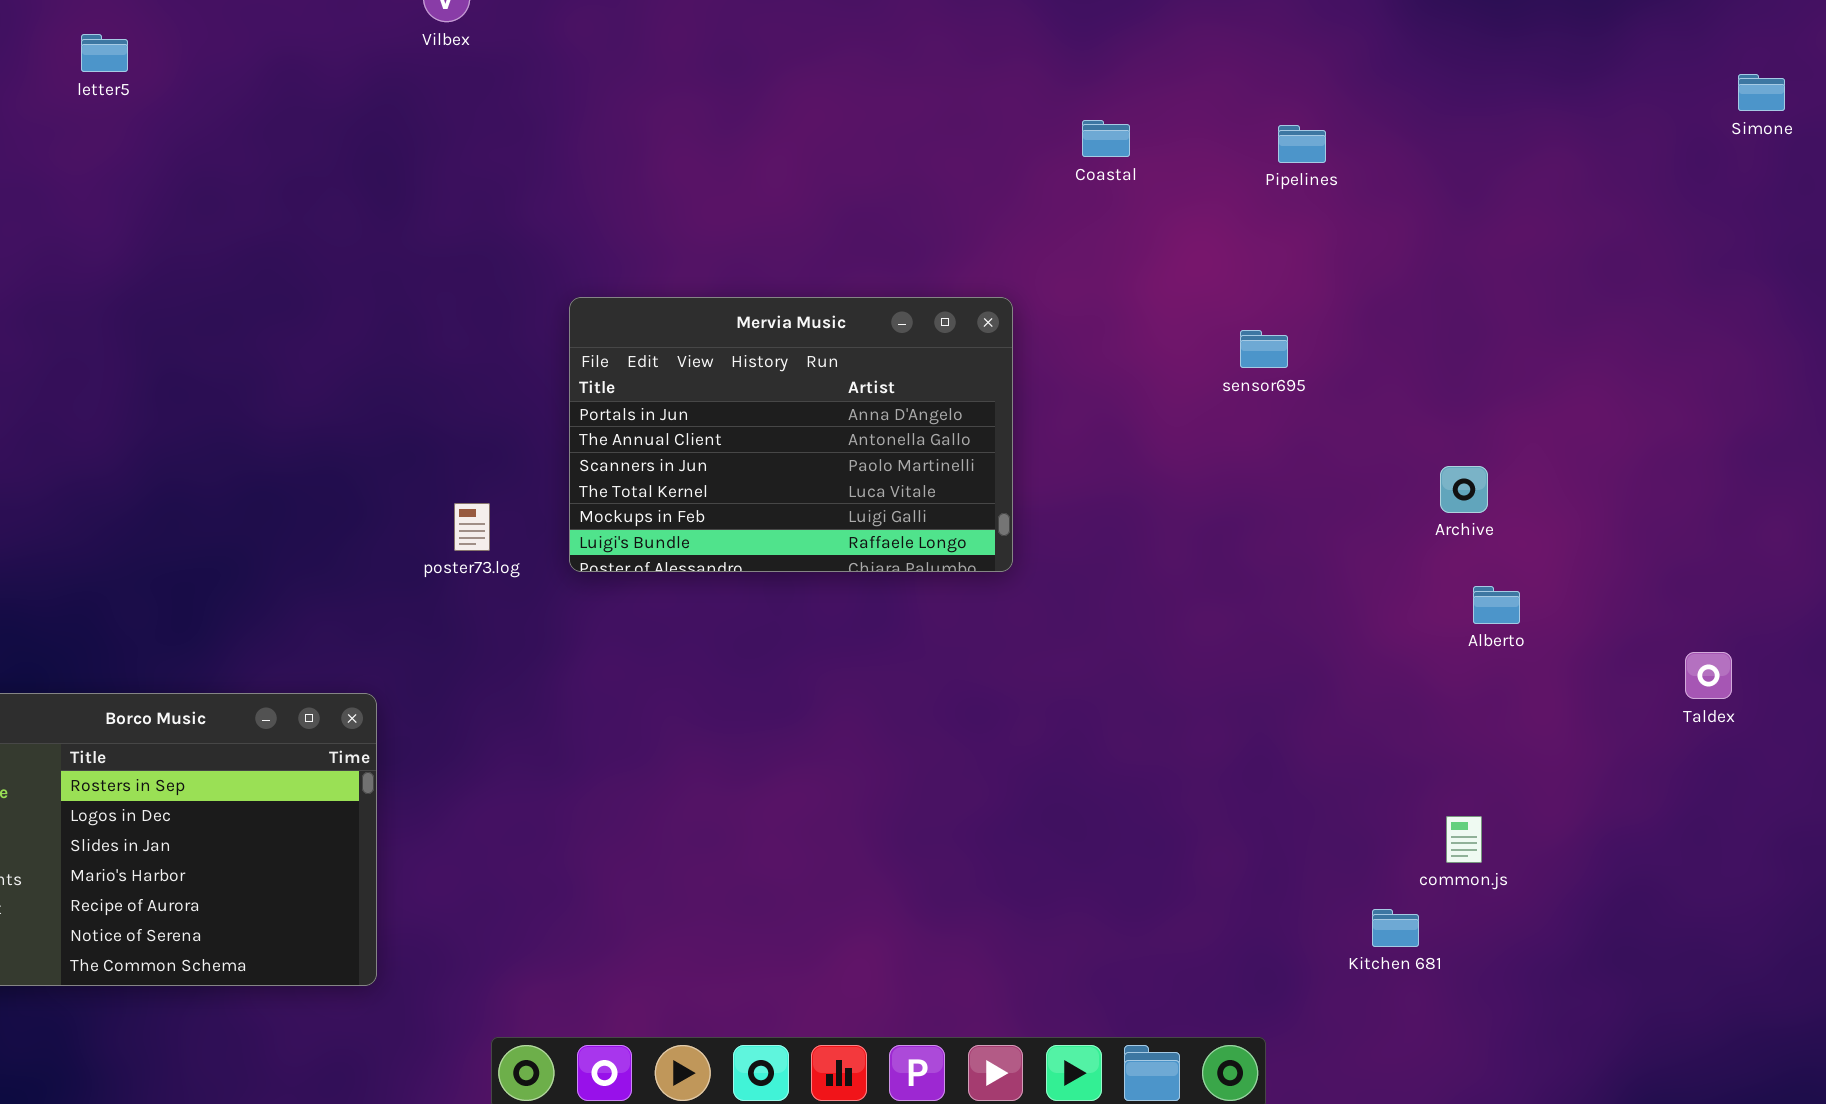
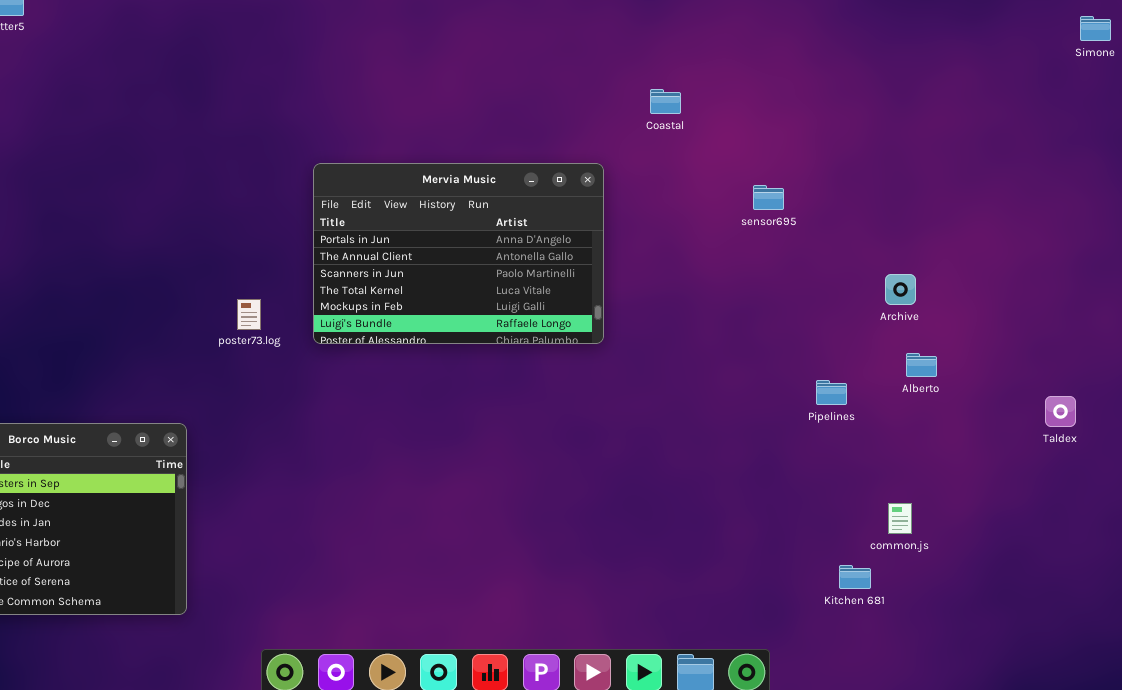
Coastal: [1082,120,1130,157] -> [650,89,681,114], moved
Pipelines: [1278,125,1326,163] -> [816,380,847,405], moved

